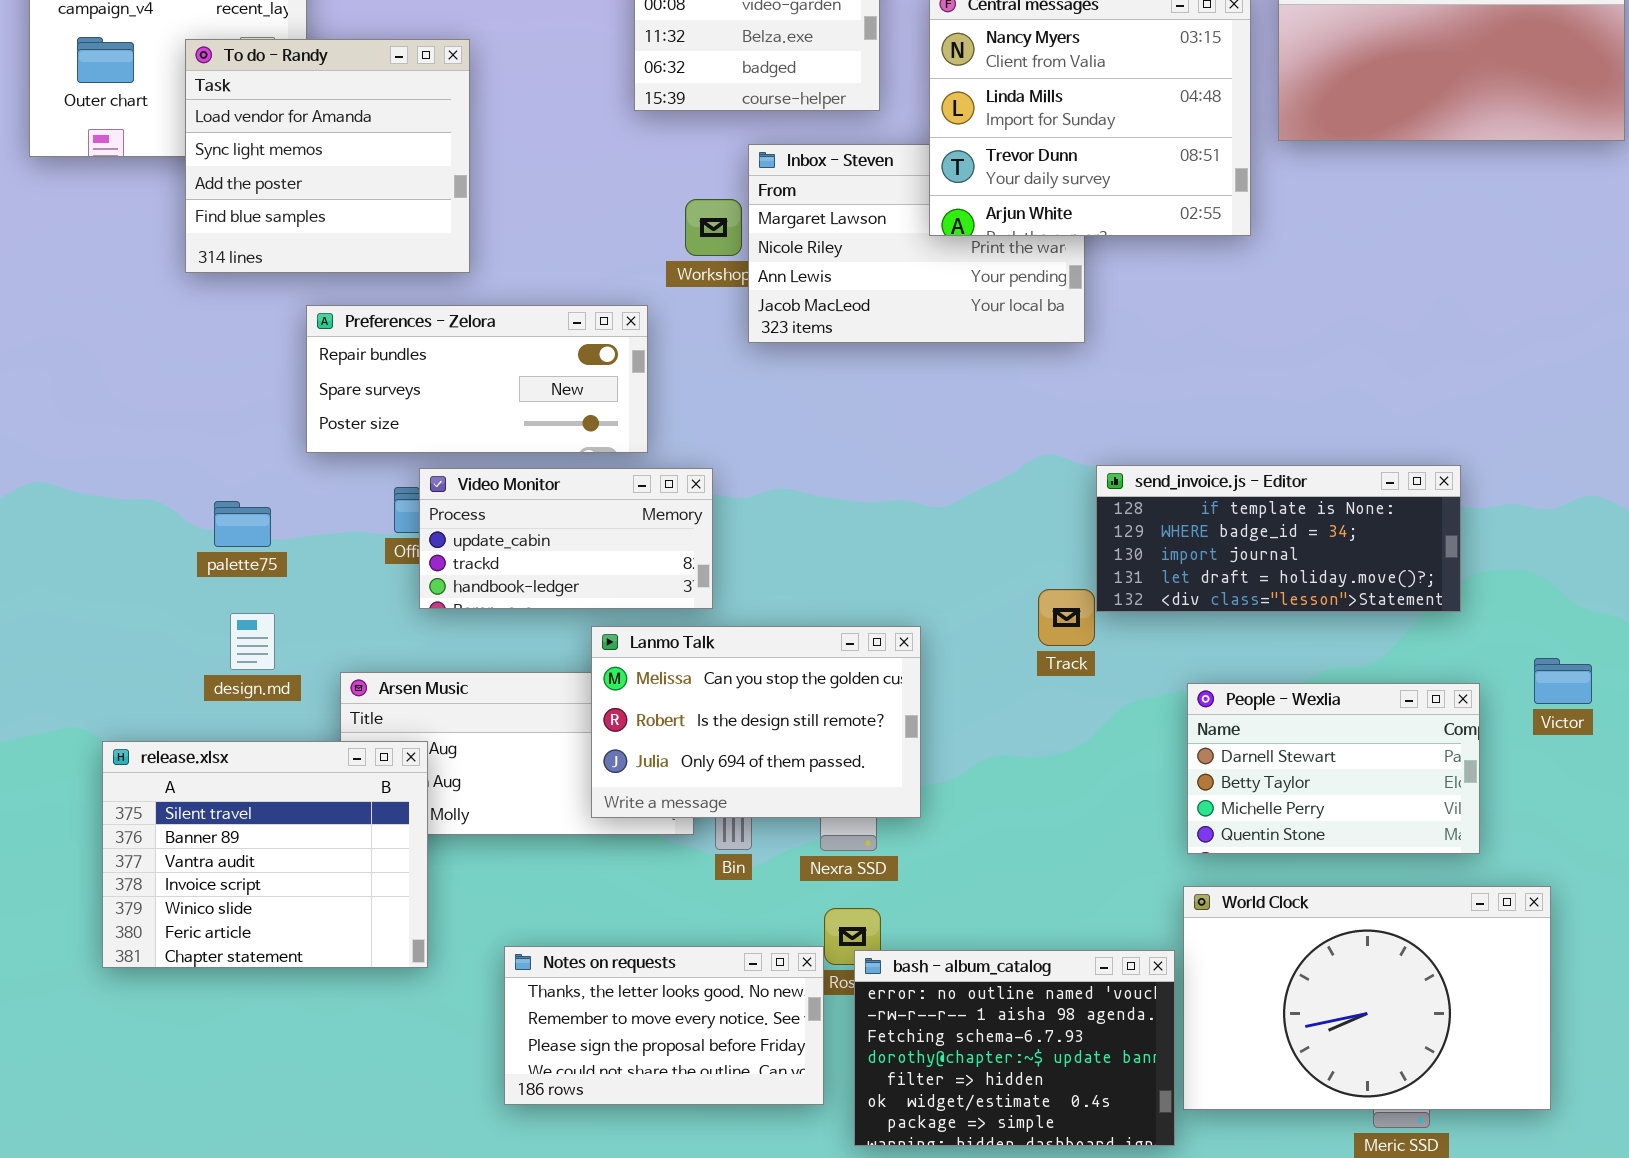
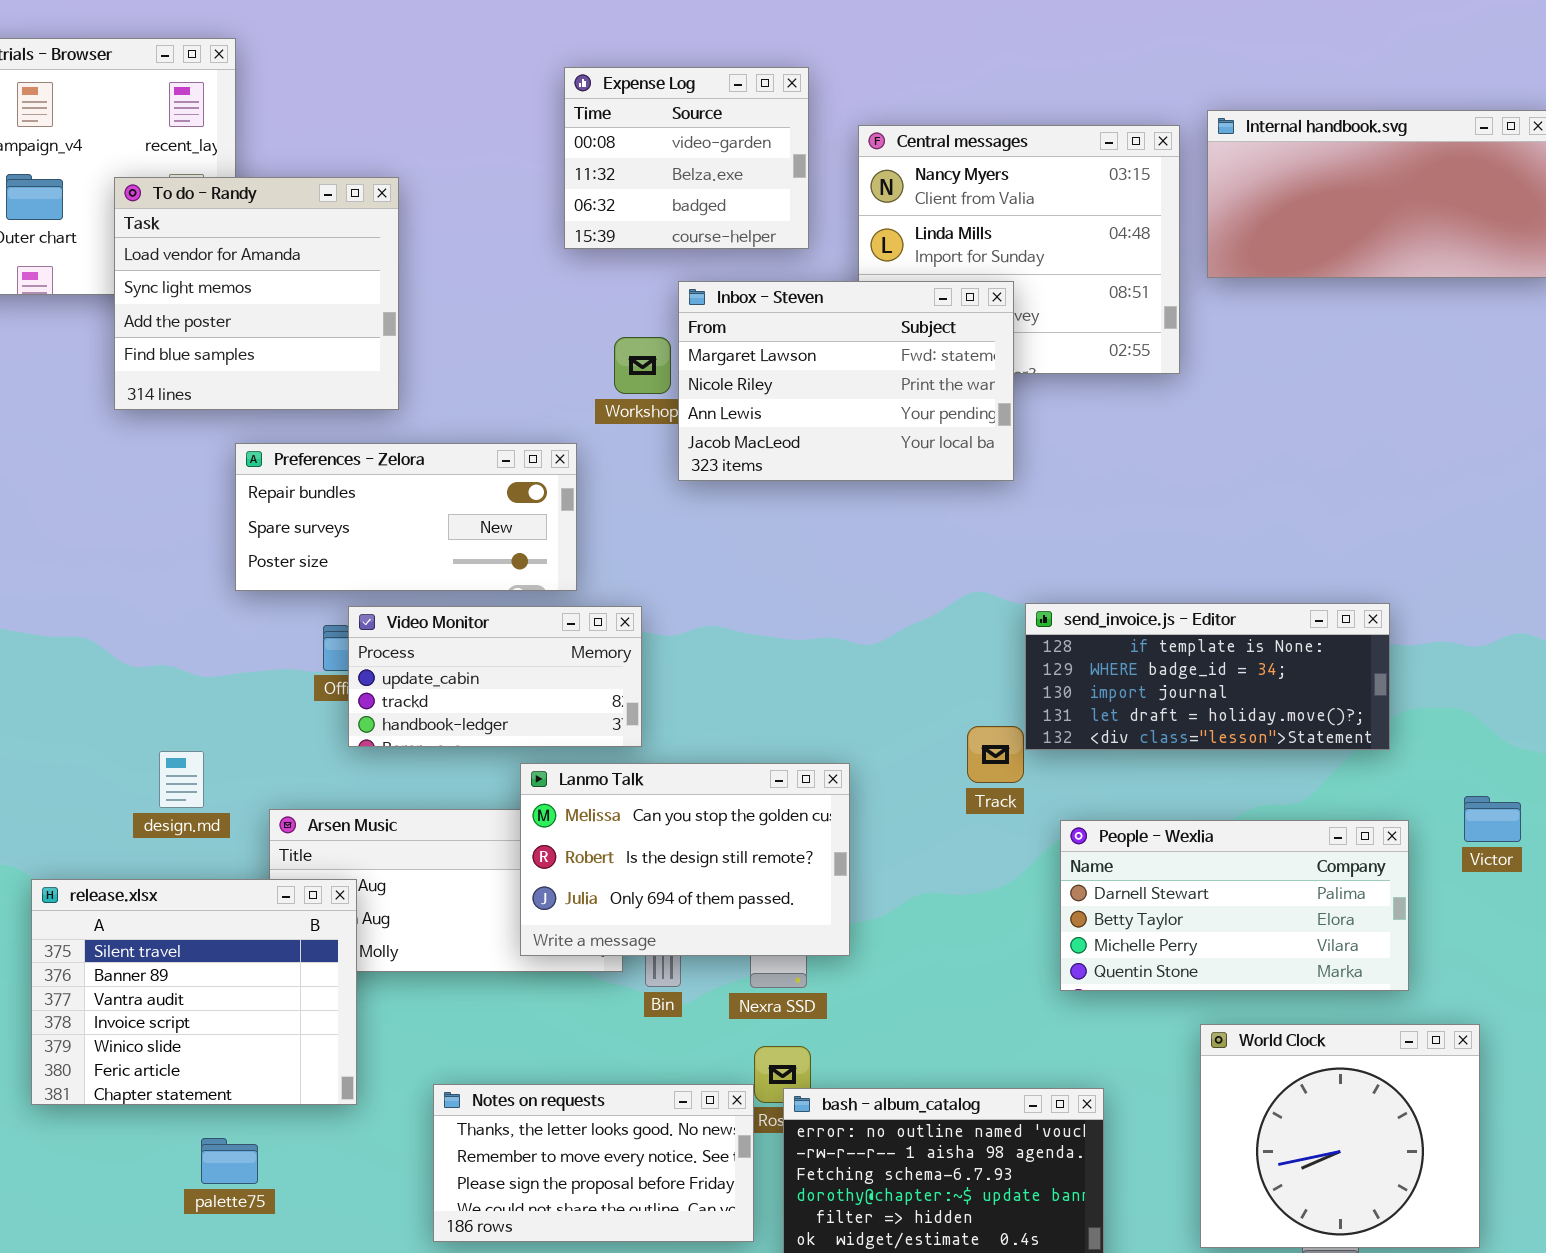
Inbox - Steven: [748,144,1085,343] -> [678,281,1014,481], raised
palette75: [214,501,271,547] -> [201,1138,258,1184], moved
People - Wexlia: [1187,683,1480,854] -> [1060,820,1409,991], resized
World Clock: [1183,886,1551,1110] -> [1200,1024,1480,1248], resized

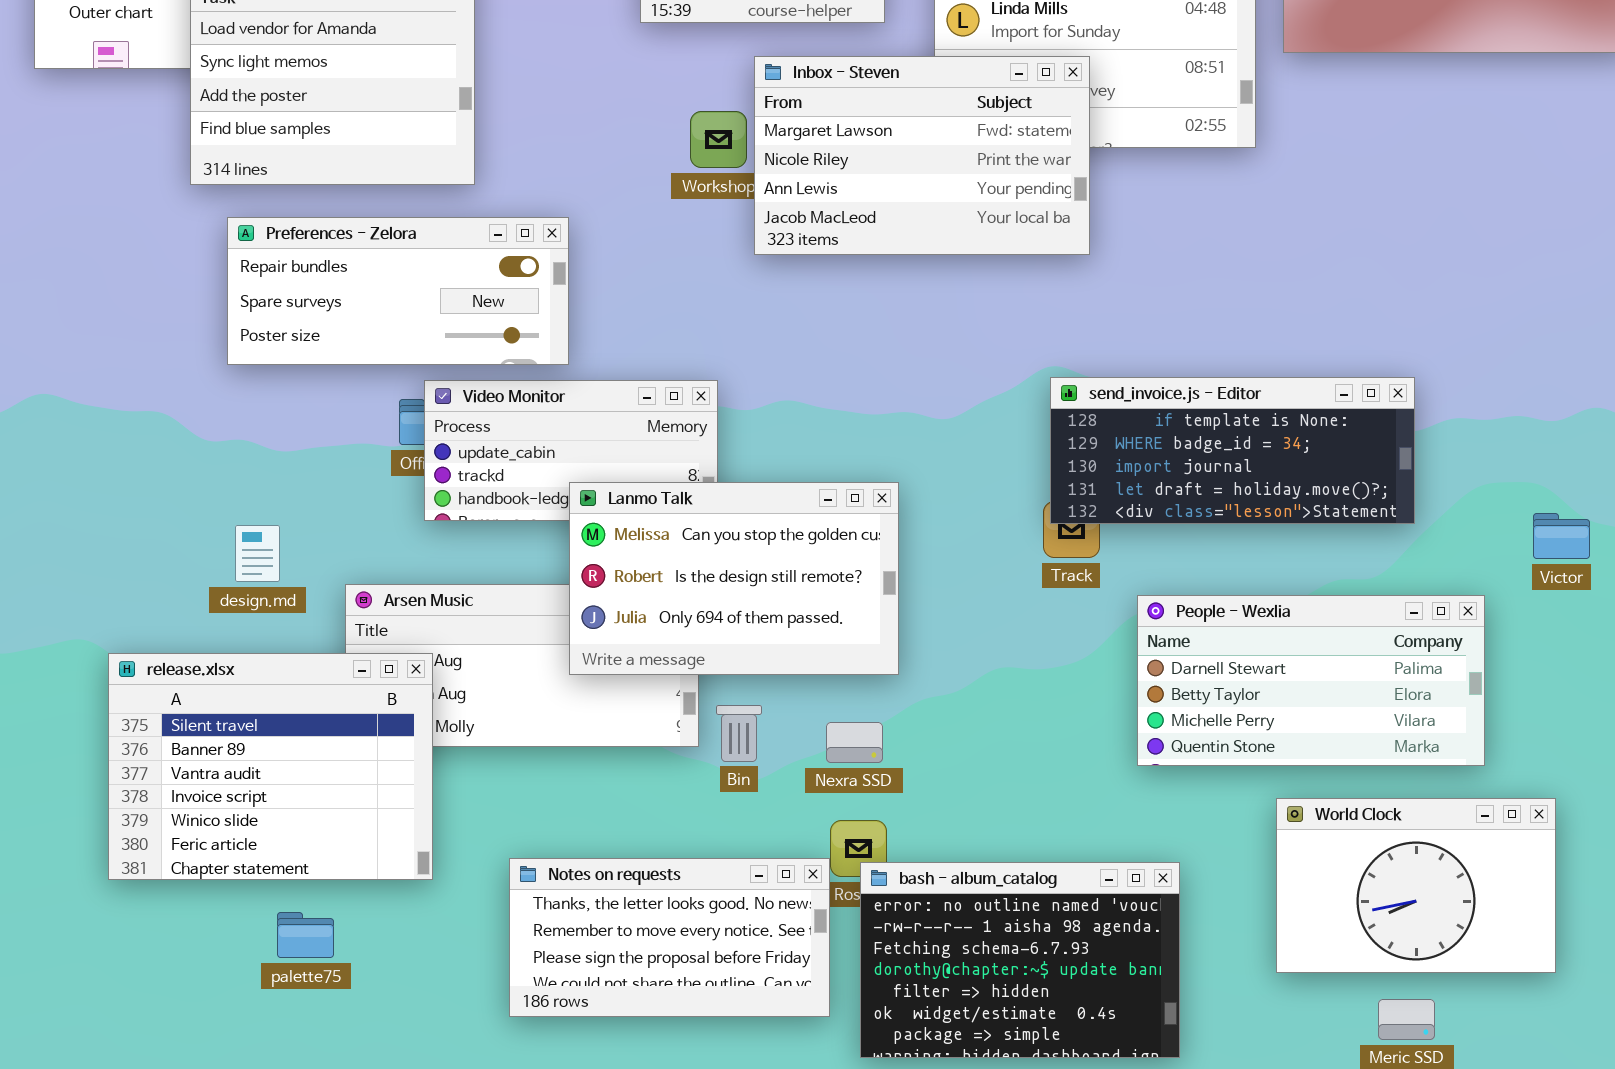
Preferences - Zelora: [235,443,577,591] -> [227,217,569,365], moved
send_invoice.js - Editor: [1025,603,1390,750] -> [1050,377,1415,524], moved
Lanmo Talk: [520,763,850,956] -> [569,482,899,675], moved
Victor: [1464,796,1521,842] -> [1533,513,1590,559], moved
World Clock: [1200,1024,1480,1248] -> [1276,798,1556,973], resized

